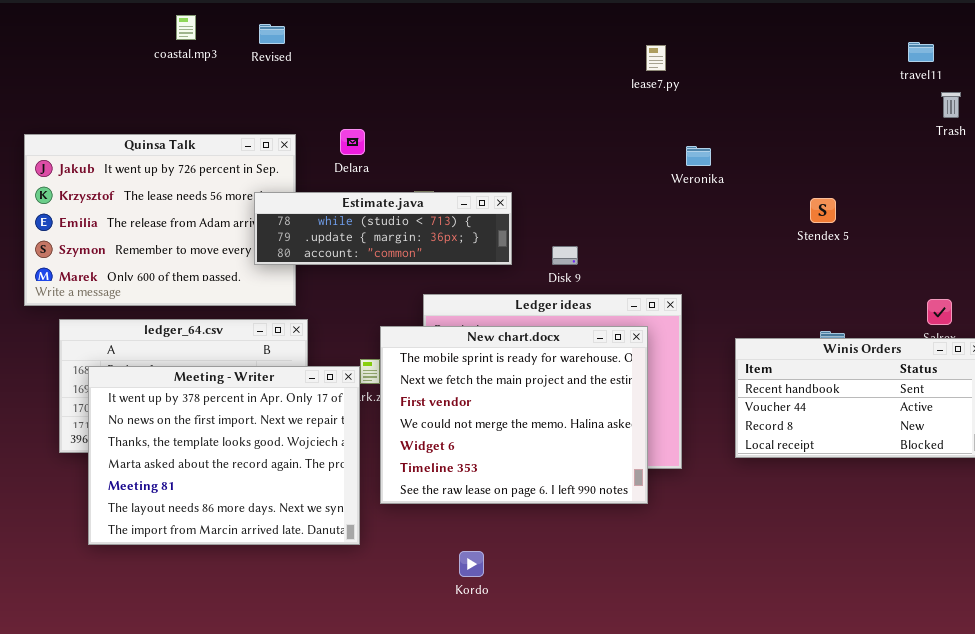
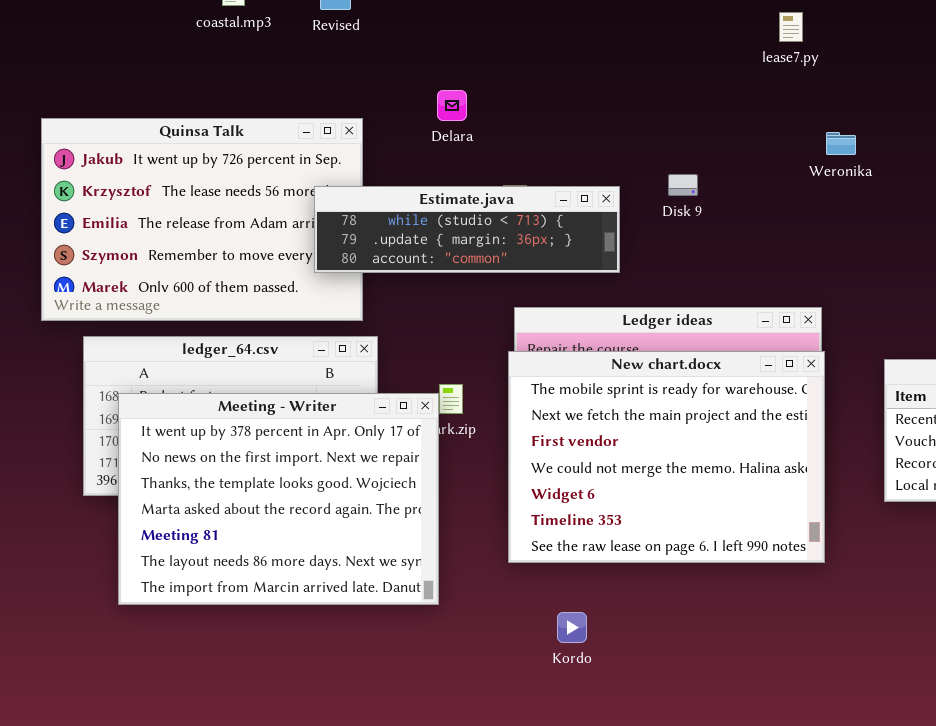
Delara: [340,129,365,155] -> [437,90,467,121], moved
Disk 9: [552,246,578,265] -> [668,174,698,196], moved
New chart.docx: [380,326,648,504] -> [508,351,825,563], moved

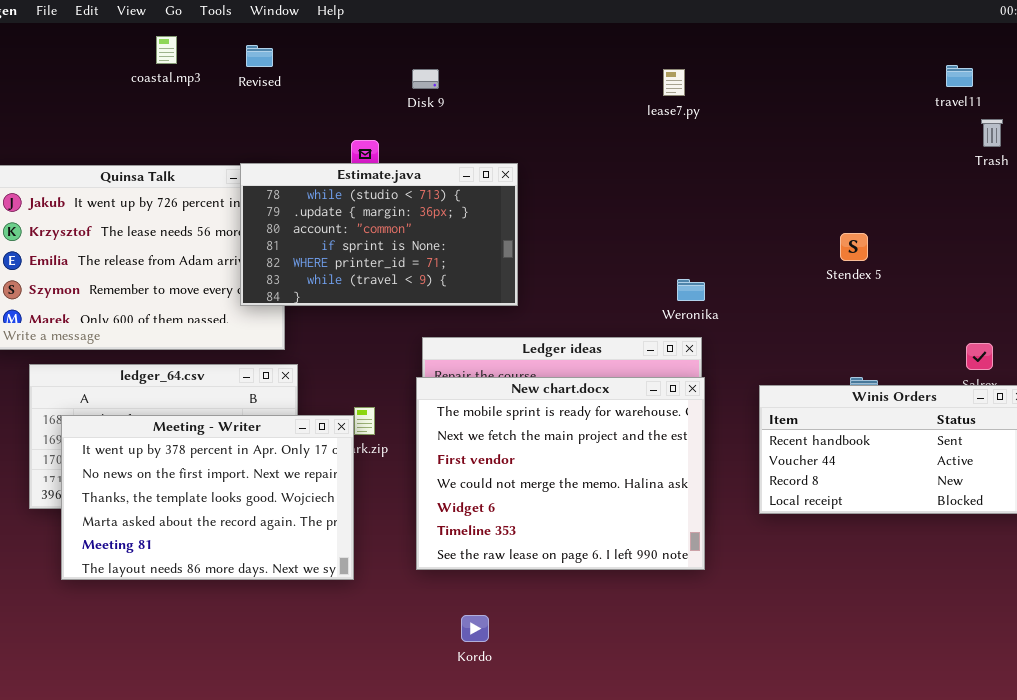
Weronika: [826,132,856,155] -> [677,279,705,301], moved
Disk 9: [668,174,698,196] -> [412,69,439,89], moved
Estimate.java: [314,186,620,273] -> [240,163,518,306], resized
Meeting - Writer: [118,393,439,605] -> [61,415,354,580], resized

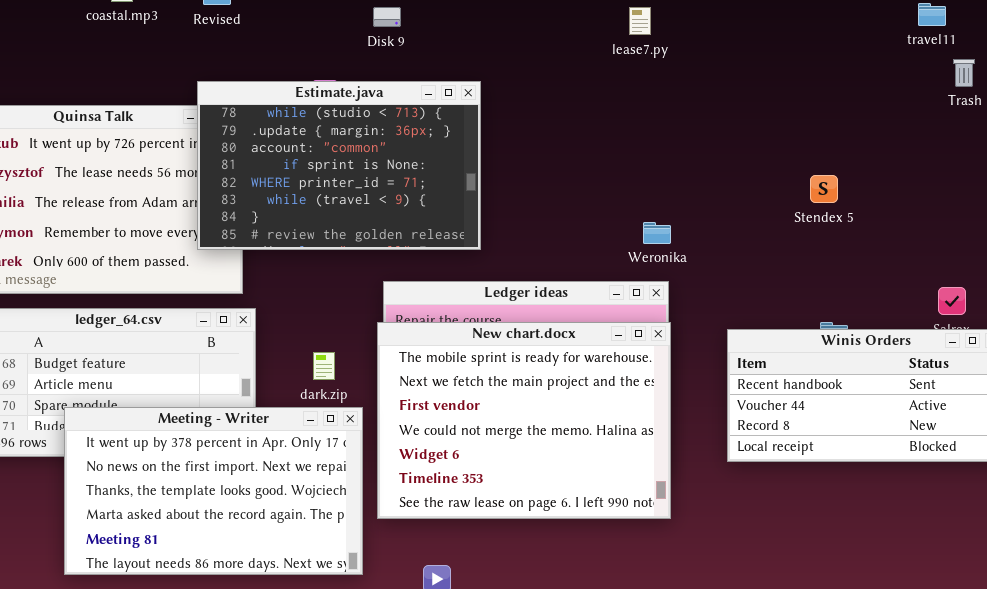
Estimate.java: [240,163,518,306] -> [197,81,481,250], resized
Meeting - Writer: [61,415,354,580] -> [64,407,363,575], moved

